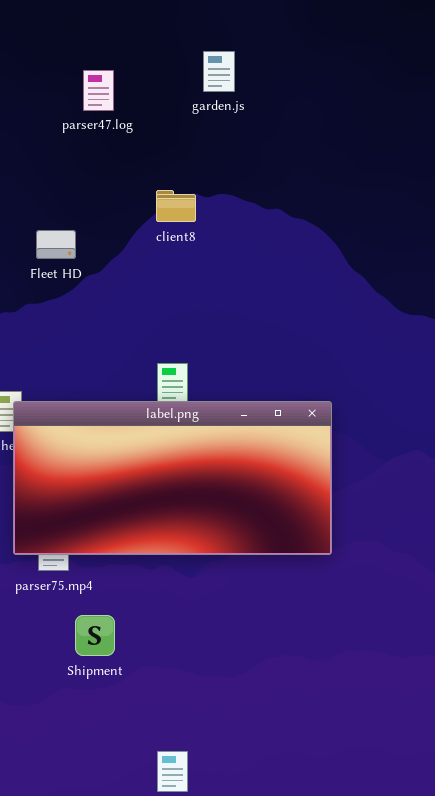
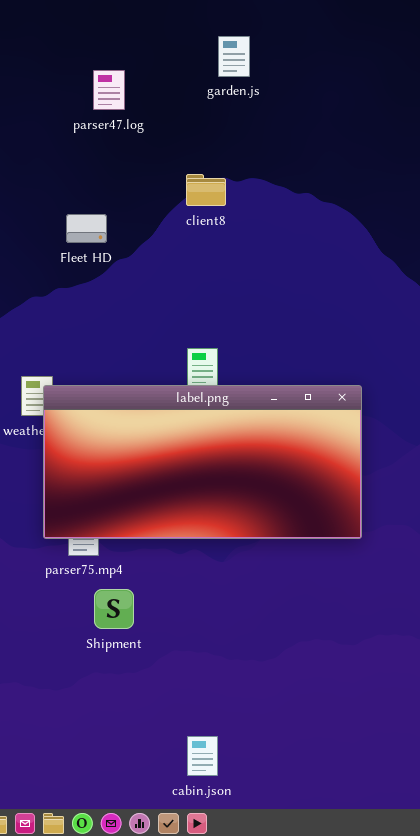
garden.js: [203,51,235,92] -> [218,36,250,77], moved
parser47.log: [83,70,114,111] -> [93,70,125,110], moved
Shipment: [75,615,115,656] -> [94,589,134,629], moved

